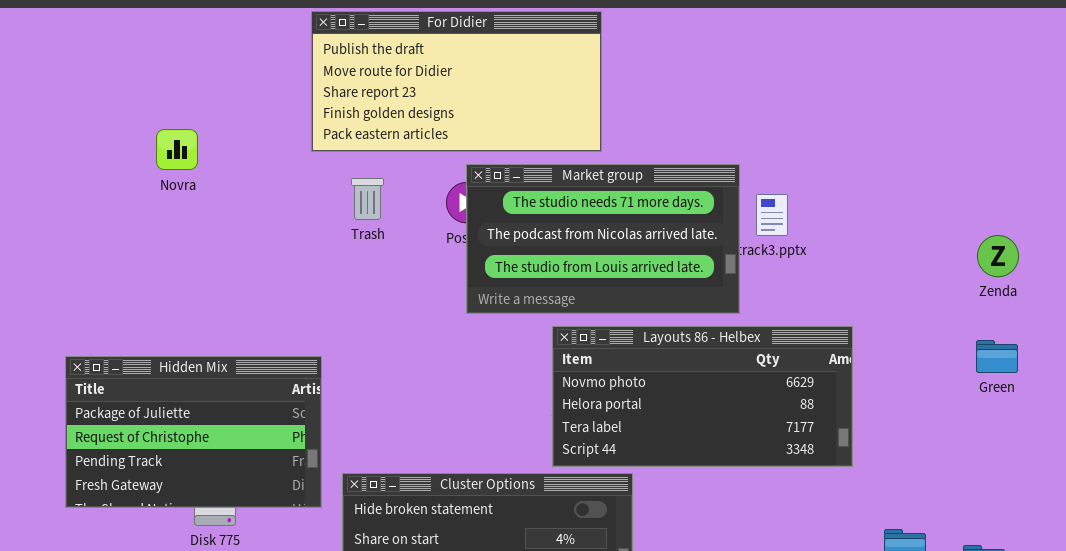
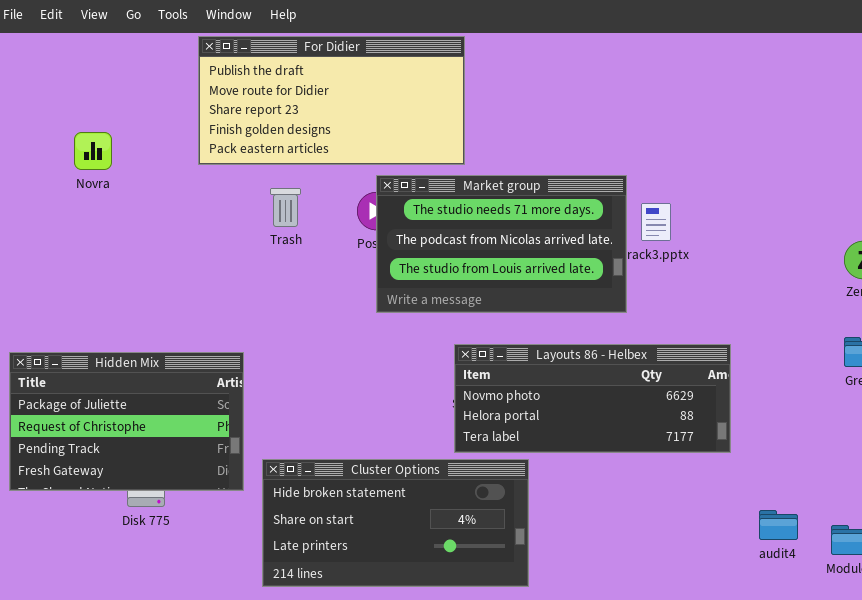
For Didier: [311,11,602,152] -> [198,36,465,165], moved
Novra: [156,129,198,170] -> [74,132,112,170], moved
Layouts 86 - Helbex: [552,326,853,467] -> [454,344,731,453], resized

